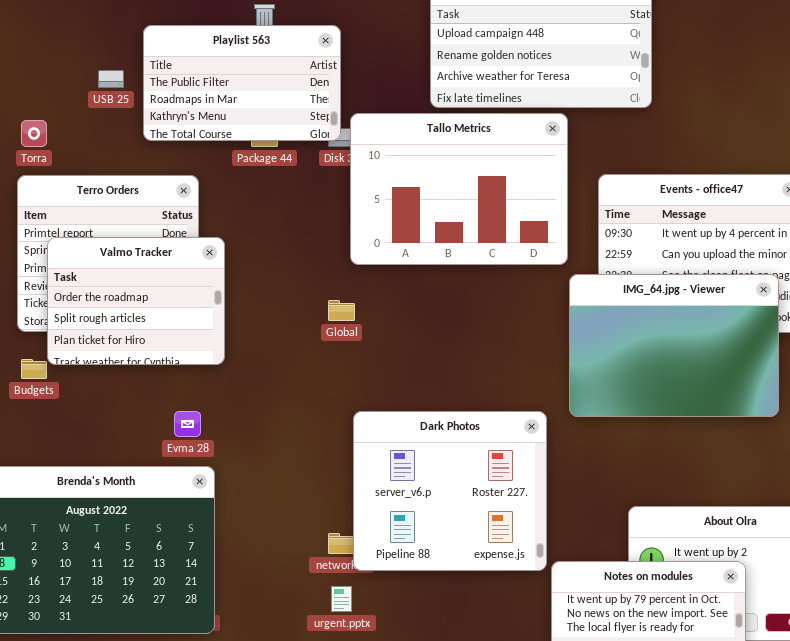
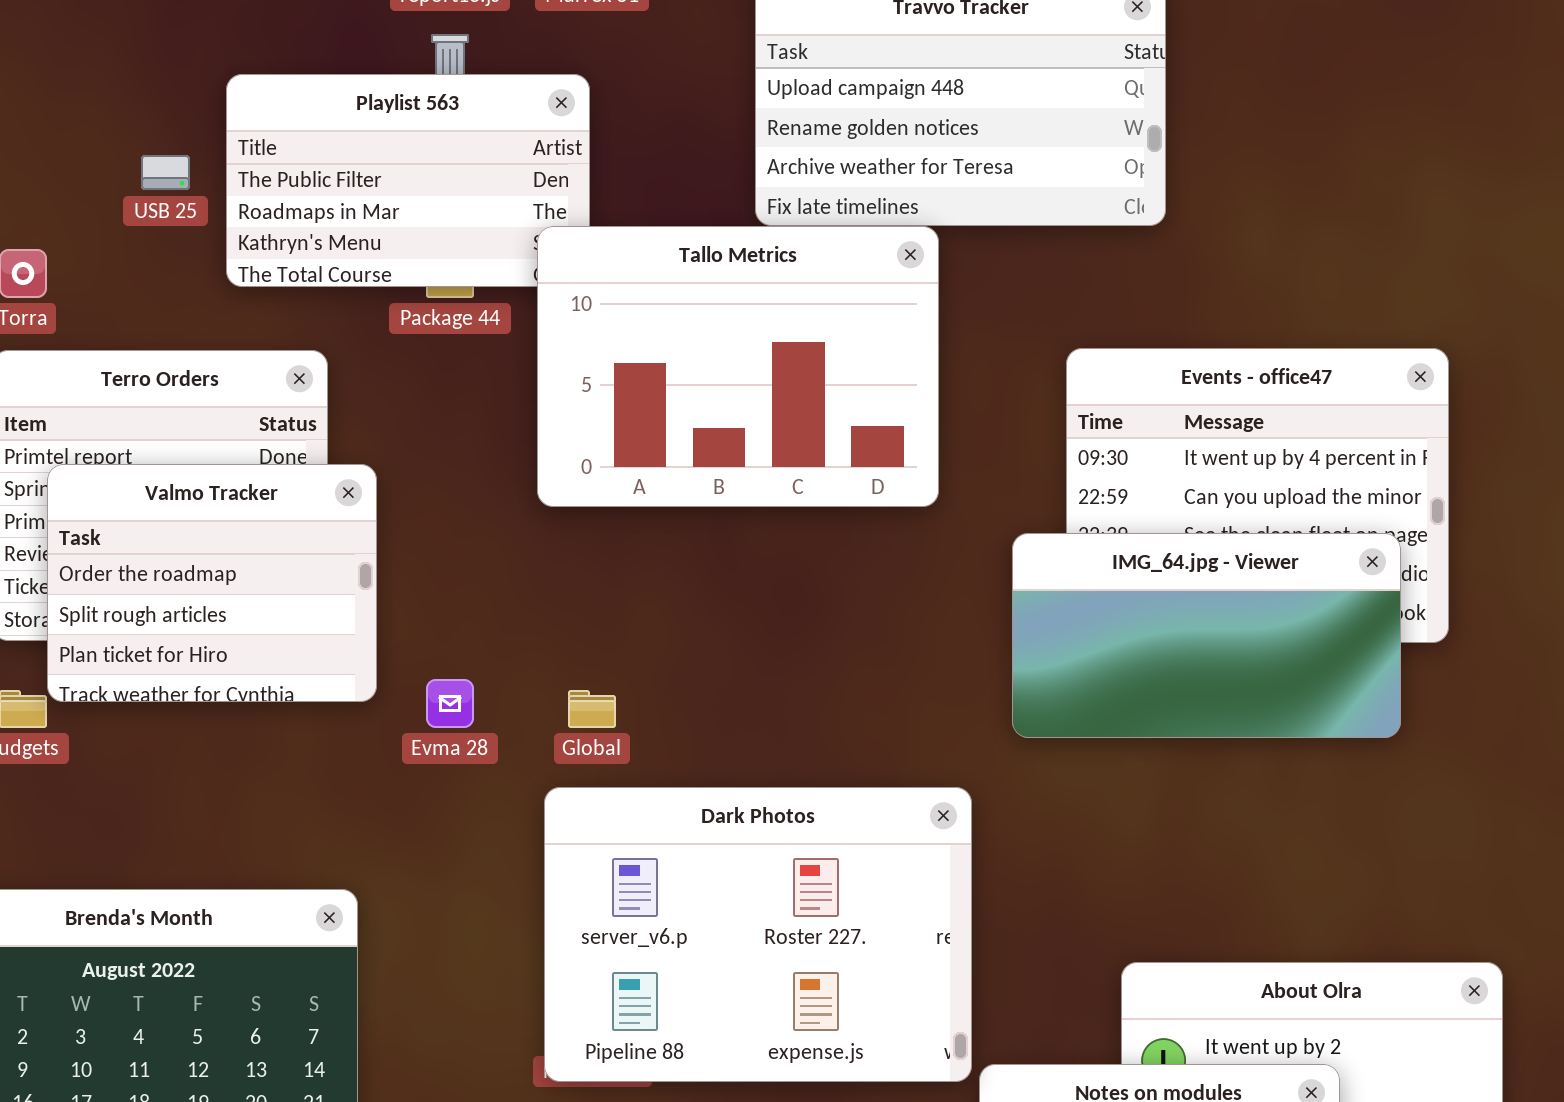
Tallo Metrics: [350,113,568,265] -> [537,226,939,507], moved
IMG_64.jpg - Viewer: [569,274,779,417] -> [1012,533,1401,738], resized
Global: [328,300,355,321] -> [568,690,616,728], moved
Evma 28: [174,411,201,437] -> [426,679,474,728], moved
Dark Photos: [353,411,547,571] -> [544,787,972,1082], resized

